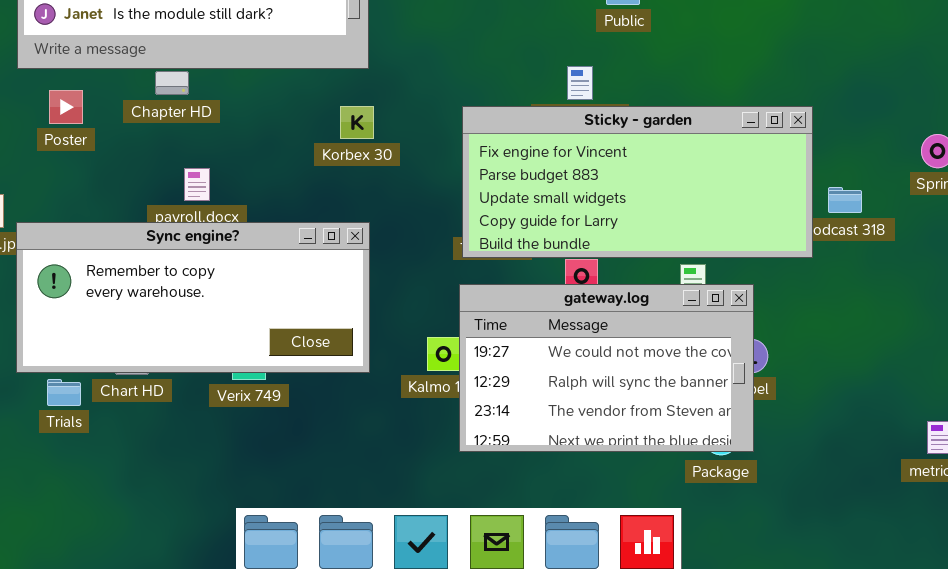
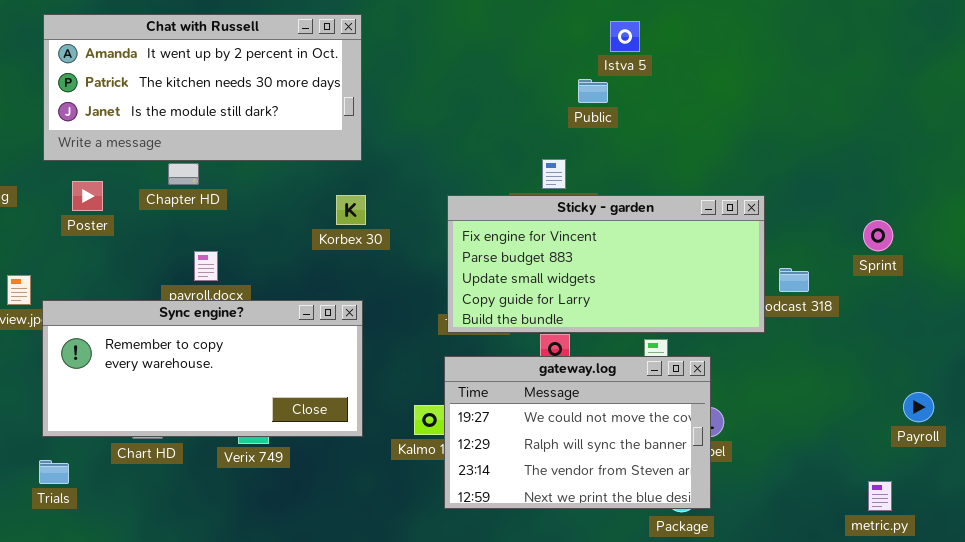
Trials: [47,379,81,406] -> [39,460,69,484], moved

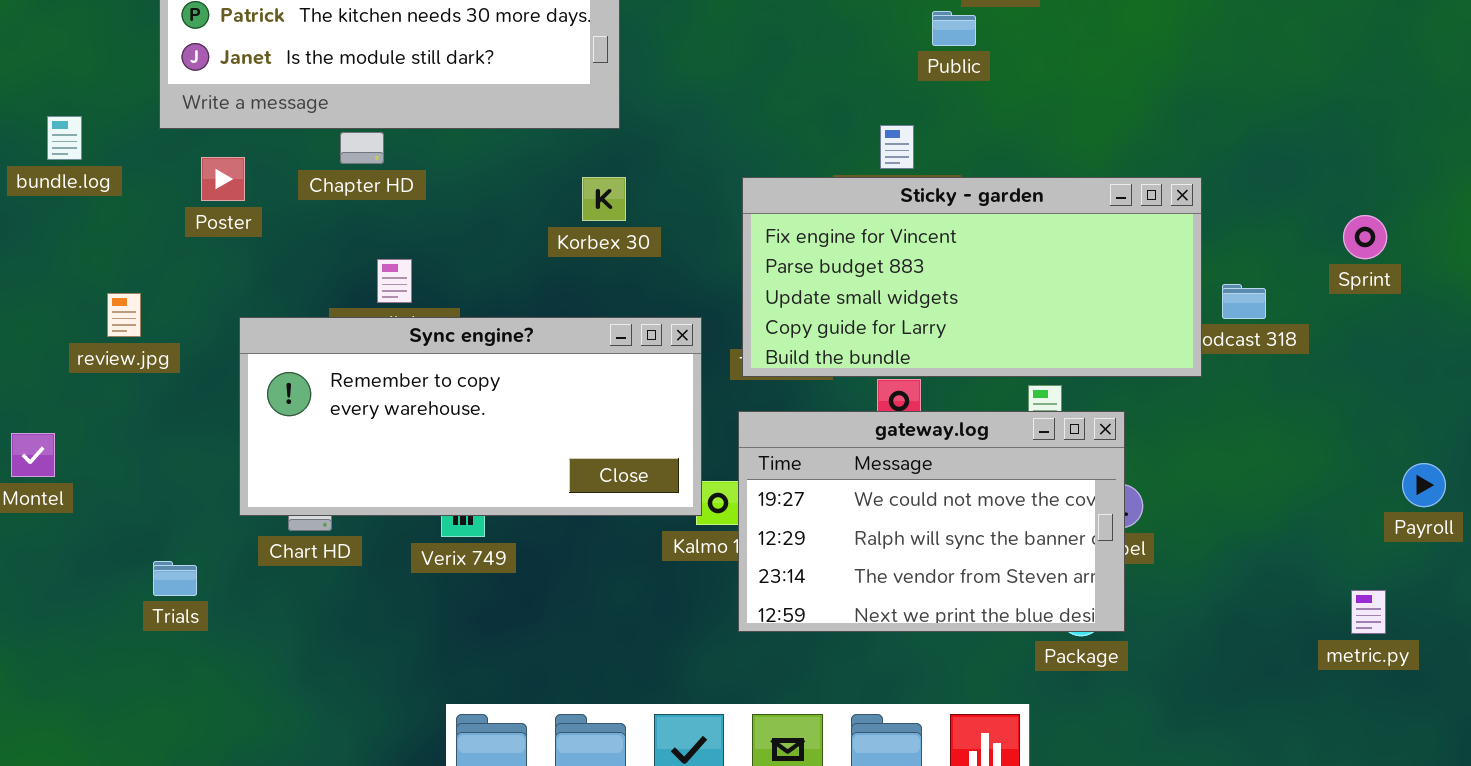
Sync engine?: [42,300,363,437] -> [239,317,702,516], moved

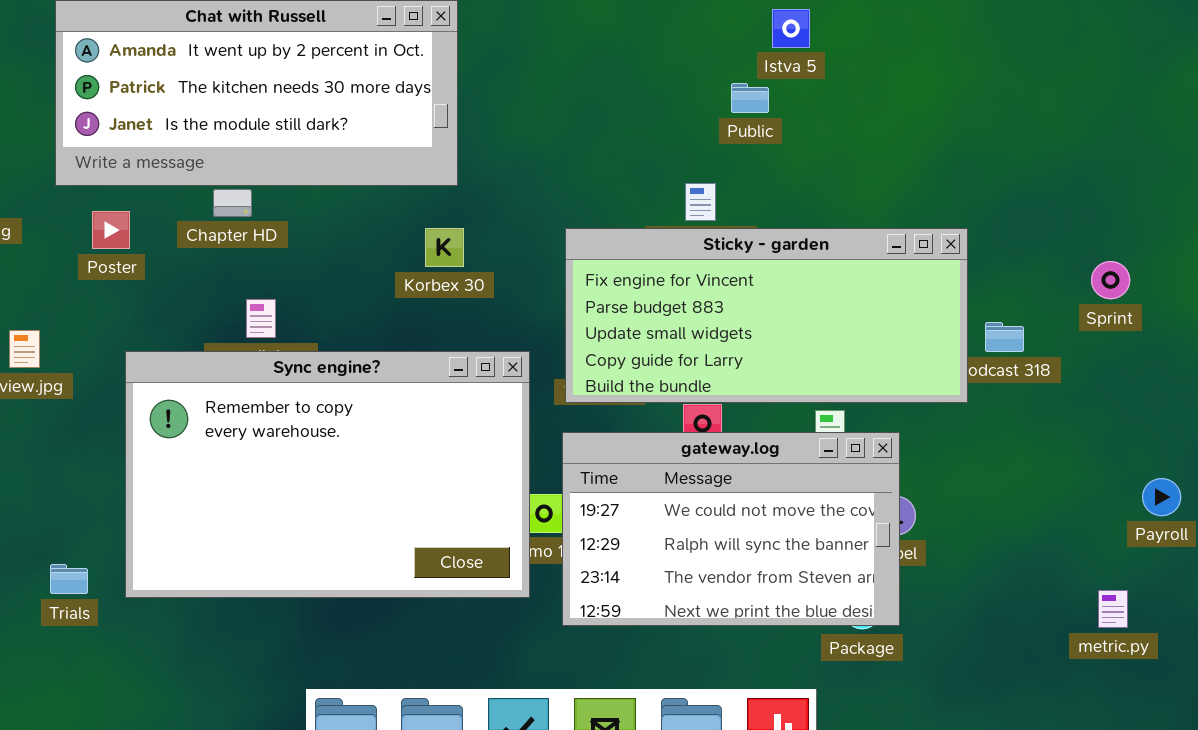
Sync engine?: [239,317,702,516] -> [125,351,530,598], resized

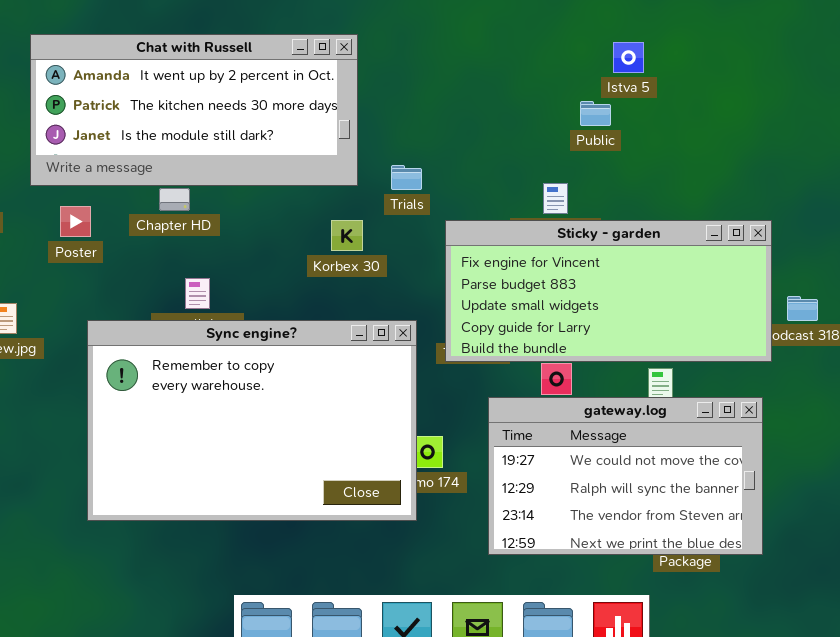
gateway.log: [562,432,900,626] -> [488,397,763,555], moved
Trials: [50,564,88,594] -> [391,165,422,190], moved

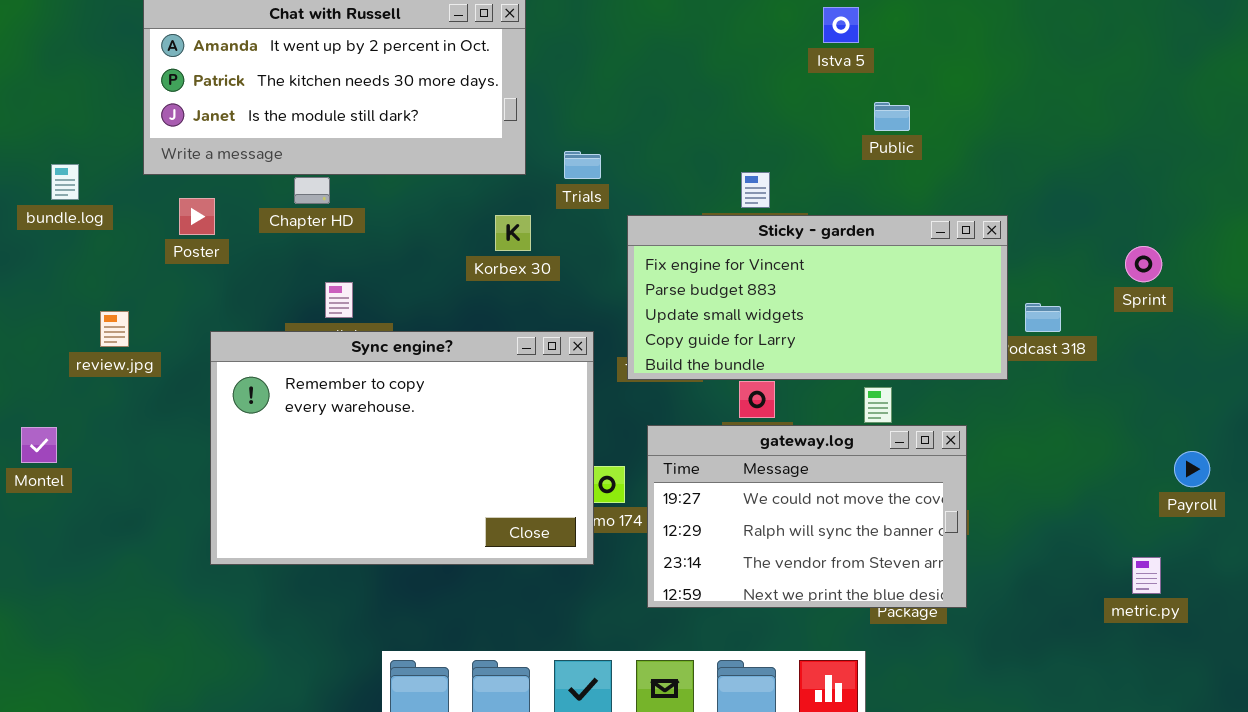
Public: [580,101,611,126] -> [874,102,910,131], moved
gateway.log: [488,397,763,555] -> [647,425,967,608], moved

